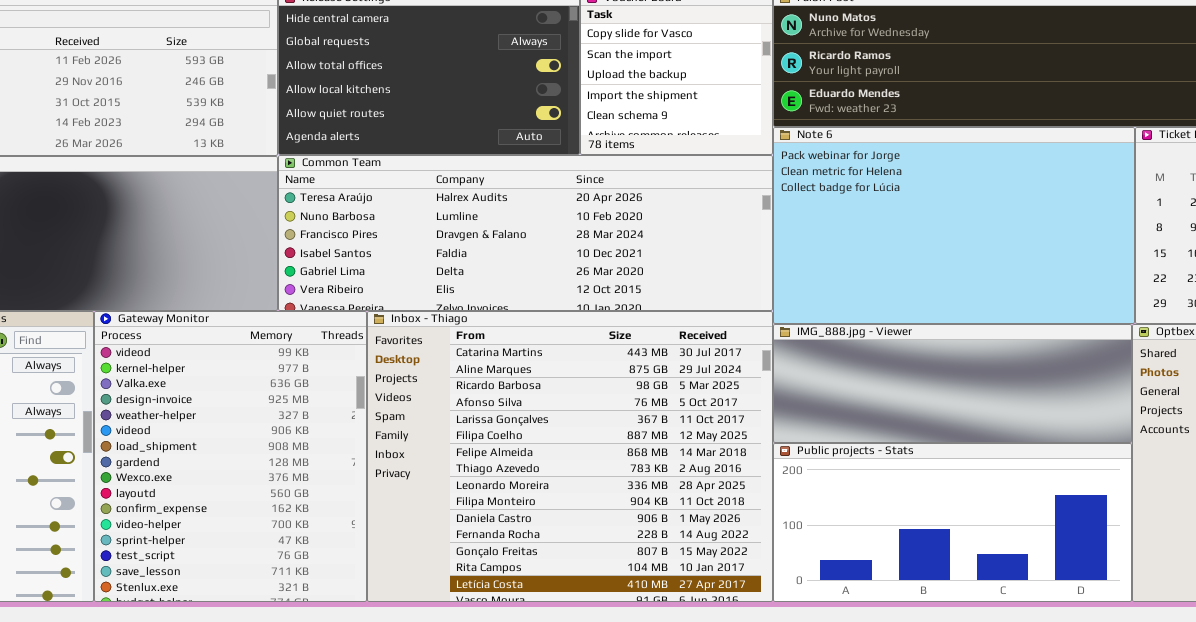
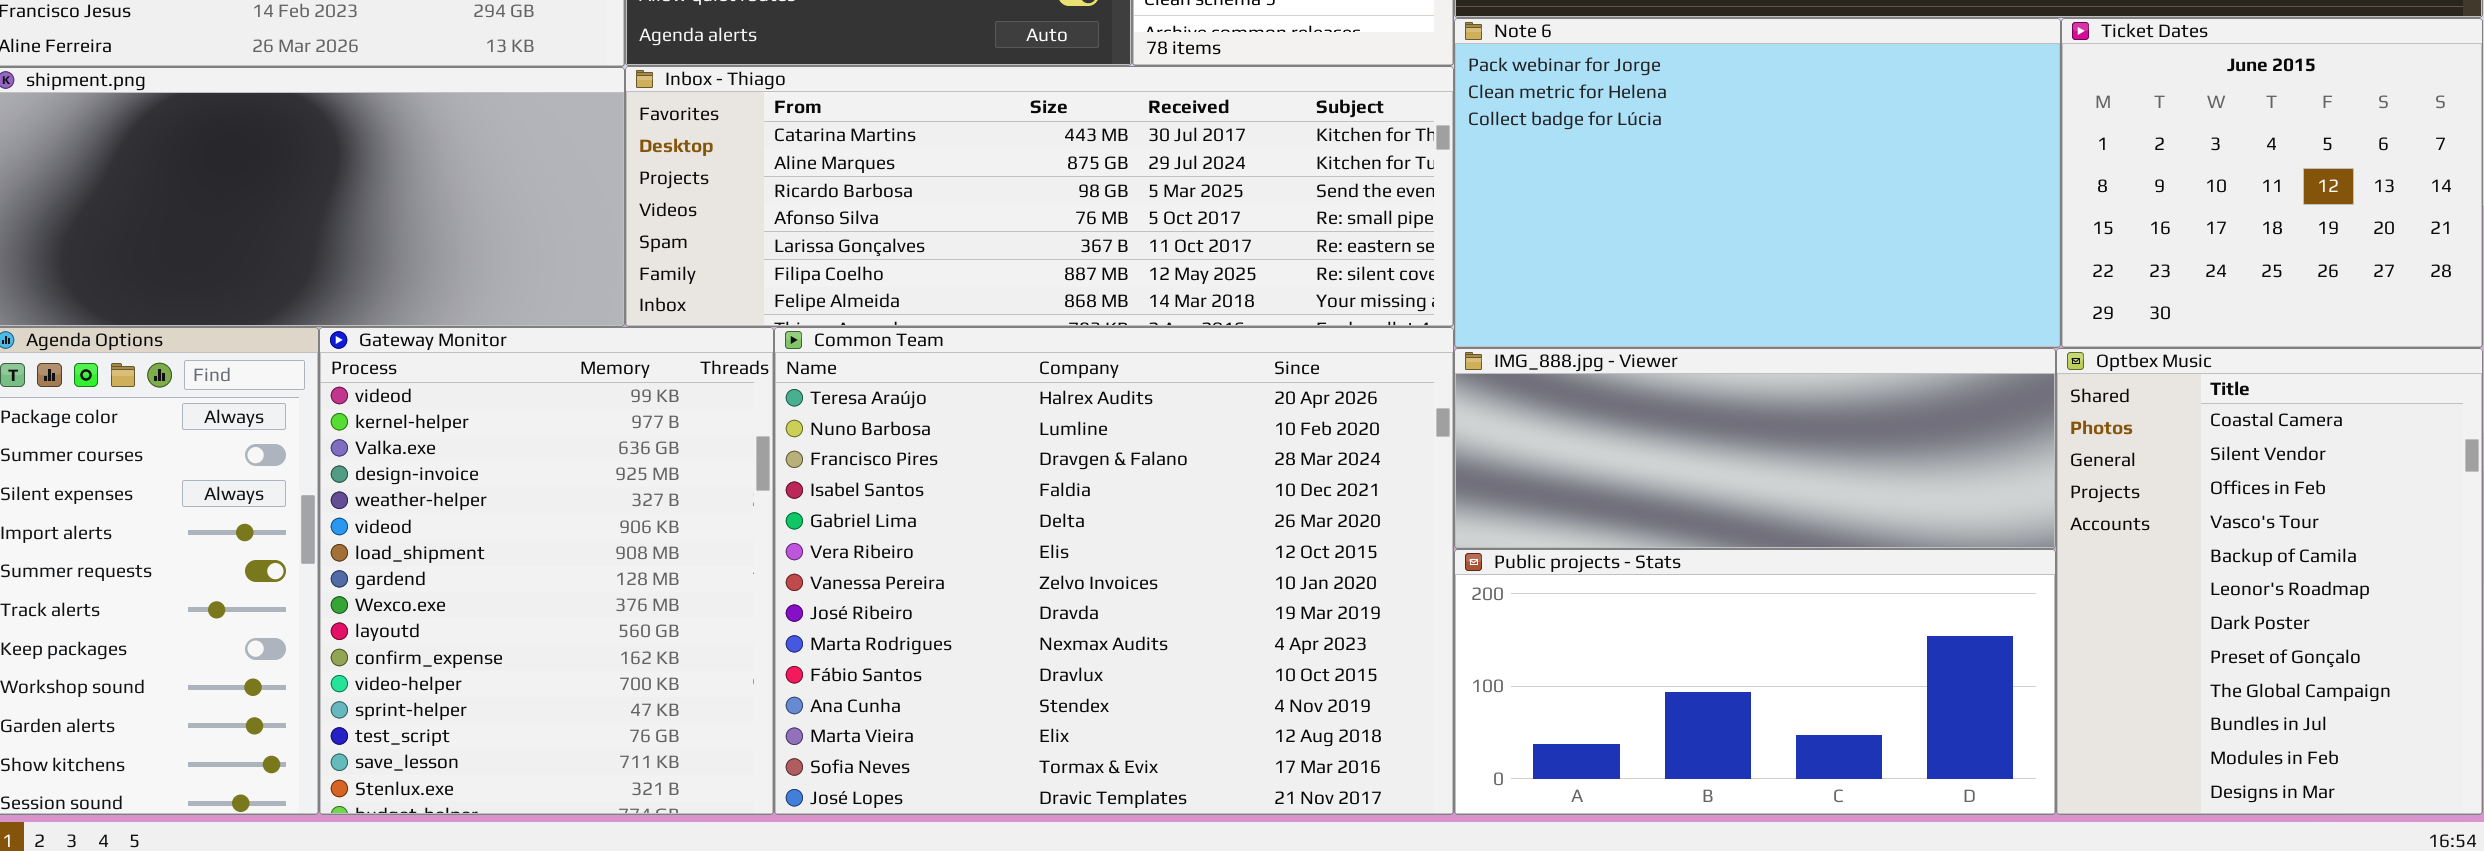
Common Team: [278,155,773,311] -> [774,327,1454,815], moved, resized
Inbox - Thiago: [367,311,773,602] -> [625,66,1454,327], moved, resized

